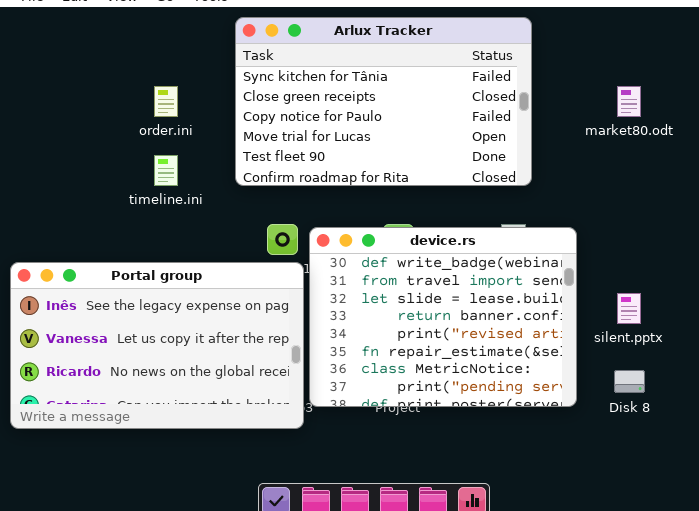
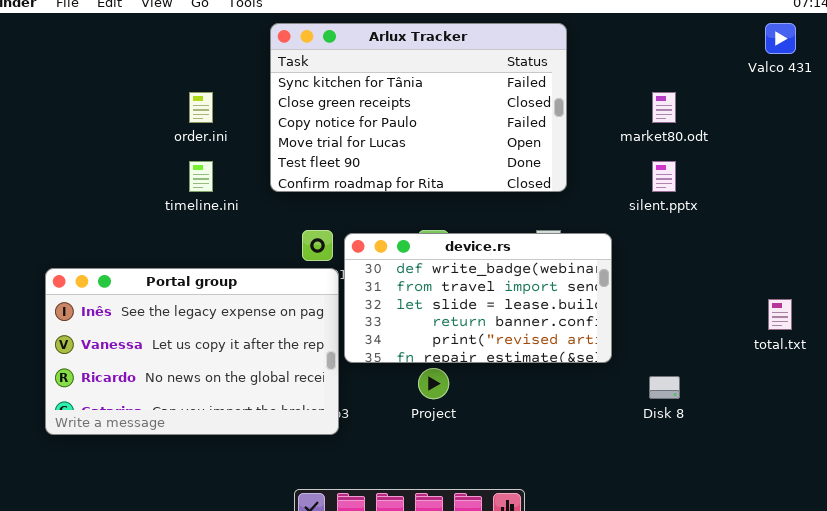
device.rs: [309,227,577,407] -> [344,233,612,363], resized
silent.pptx: [617,293,641,324] -> [652,161,676,192], moved

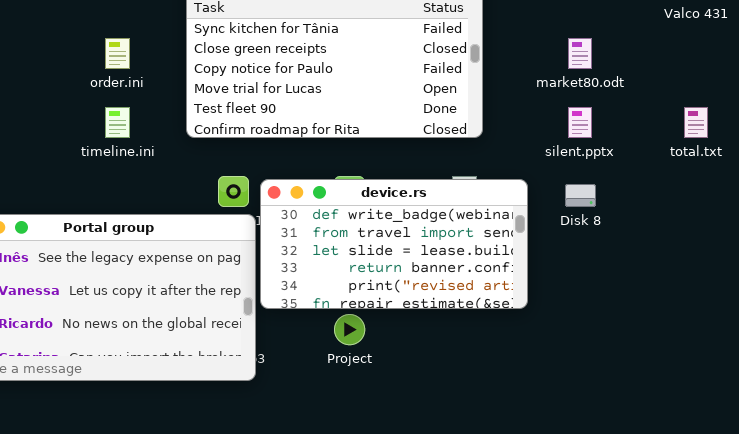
total.txt: [768,299,792,330] -> [684,107,708,138], moved
Disk 8: [649,376,680,399] -> [565,184,596,207], moved

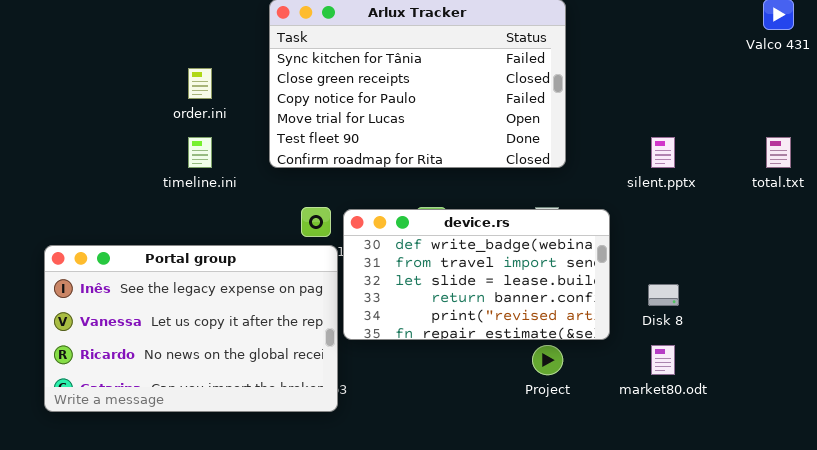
market80.odt: [568,38,592,69] -> [651,345,675,375], moved
Disk 8: [565,184,596,207] -> [648,284,679,306], moved
Project: [334,314,365,345] -> [532,345,563,375], moved

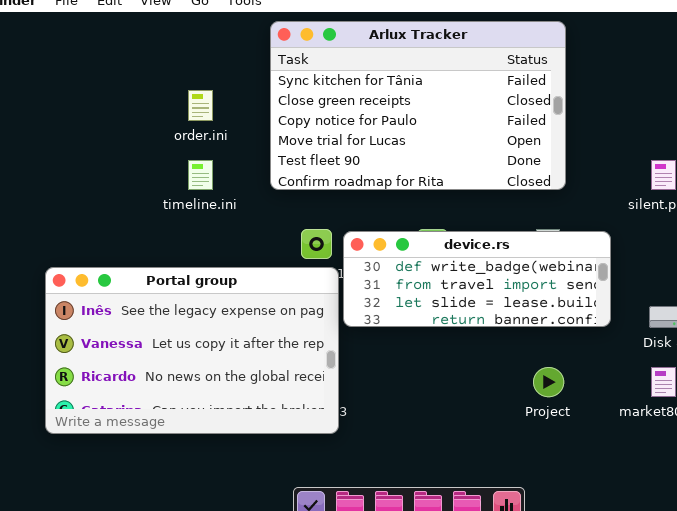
device.rs: [343,209,610,340] -> [343,231,611,327], resized

